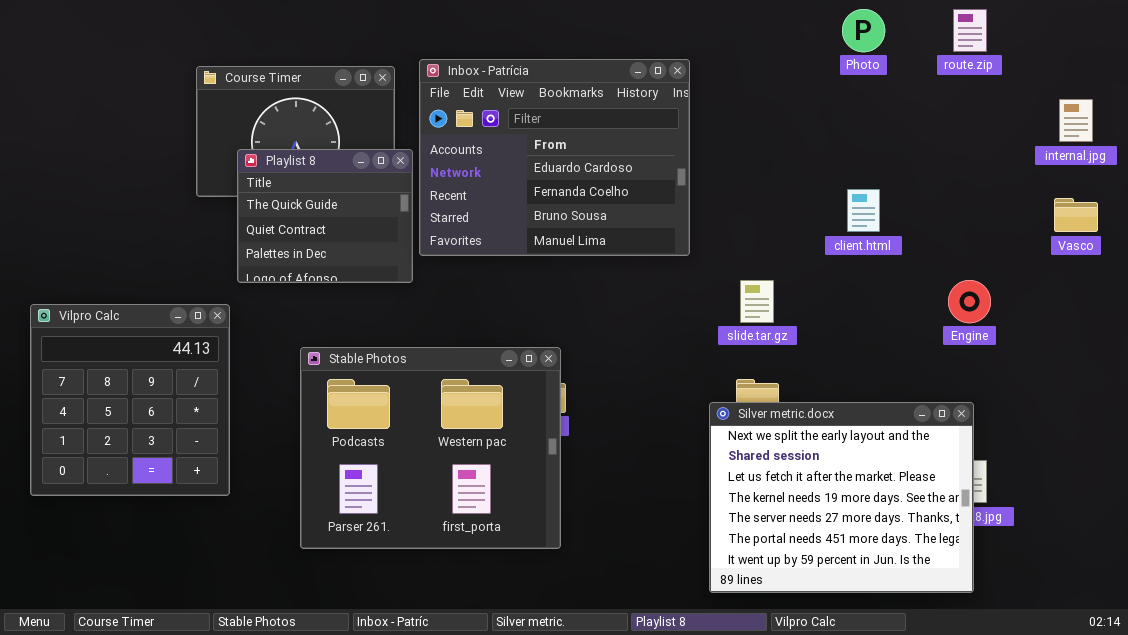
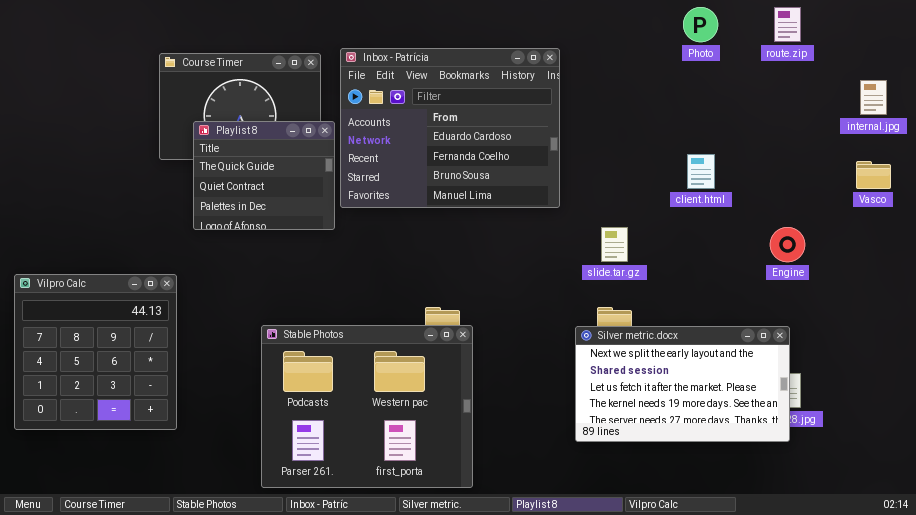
Vilpro Calc: [30,304,230,496] -> [14,274,177,430], moved
Stable Photos: [300,347,561,549] -> [261,325,473,488], moved
Silver metric.docx: [709,402,974,593] -> [575,326,790,442], resized

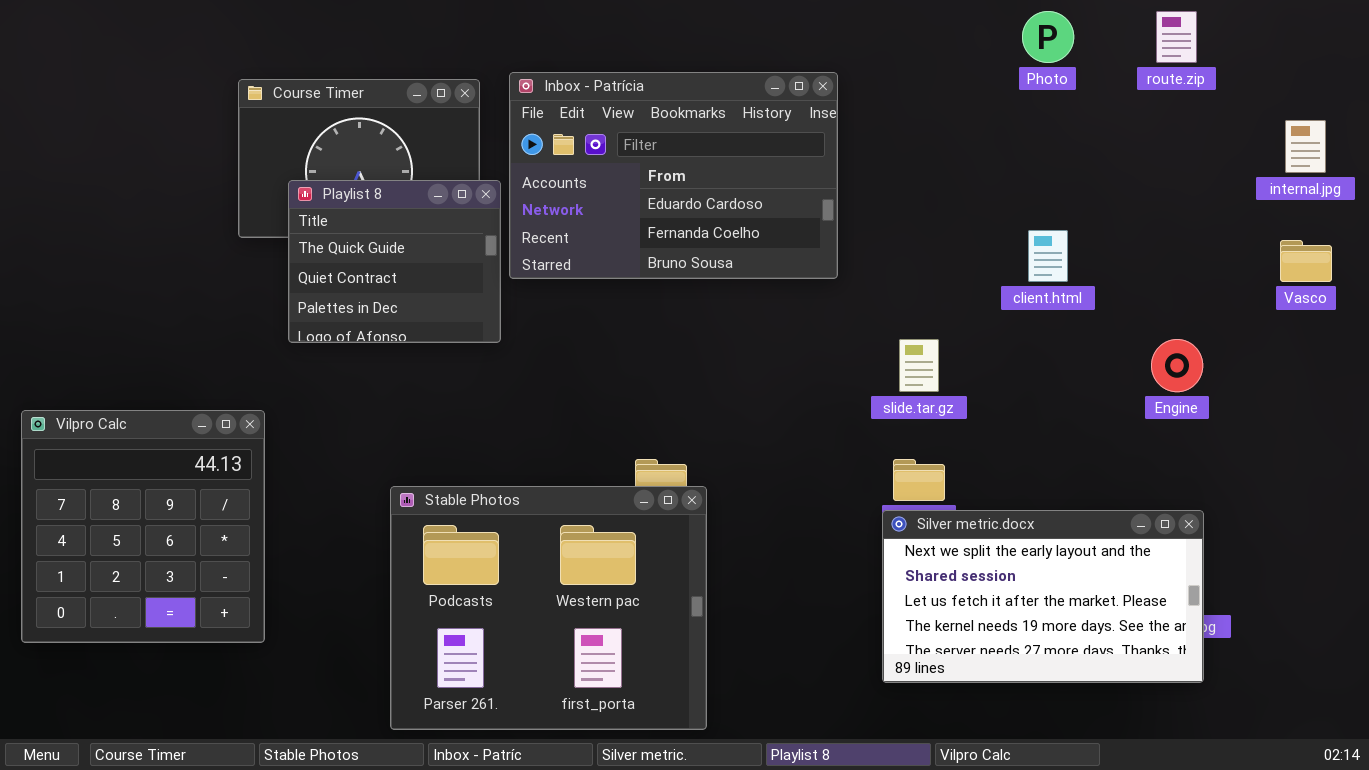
Inbox - Patrícia: [340,48,560,208] -> [509,72,838,279], resized
Silver metric.docx: [575,326,790,442] -> [882,510,1204,683], moved

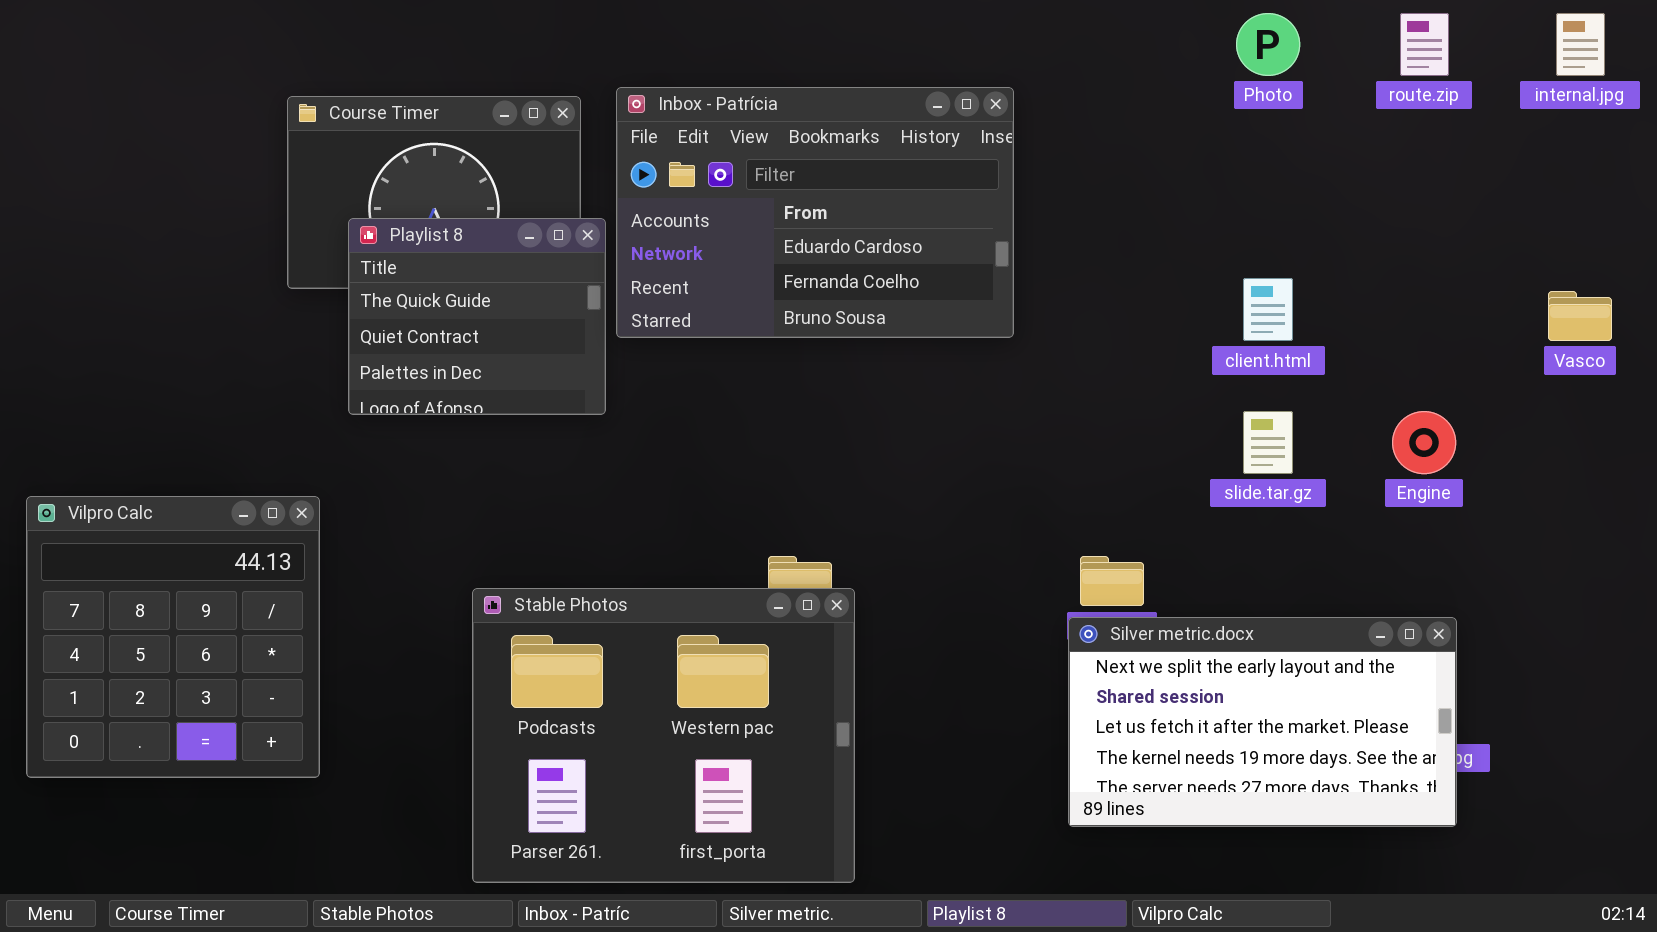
internal.jpg: [1285,120,1326,173] -> [1556,13,1605,76], moved
slide.tar.gz: [899,339,939,392] -> [1243,411,1293,474], moved

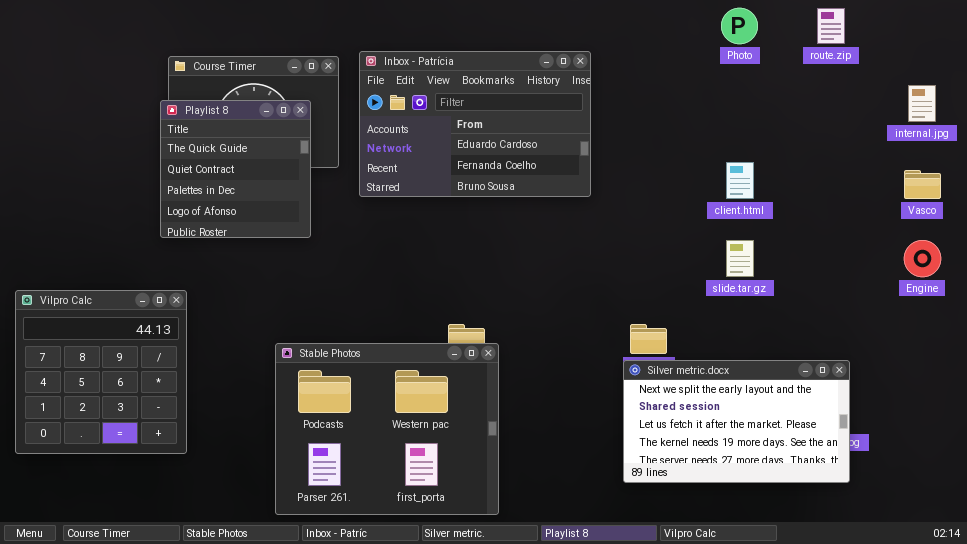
internal.jpg: [1556,13,1605,76] -> [908,85,936,122], moved
Playlist 8: [348,218,606,415] -> [160,100,311,238], moved, resized
Engine: [1392,411,1456,474] -> [904,240,941,277], moved

